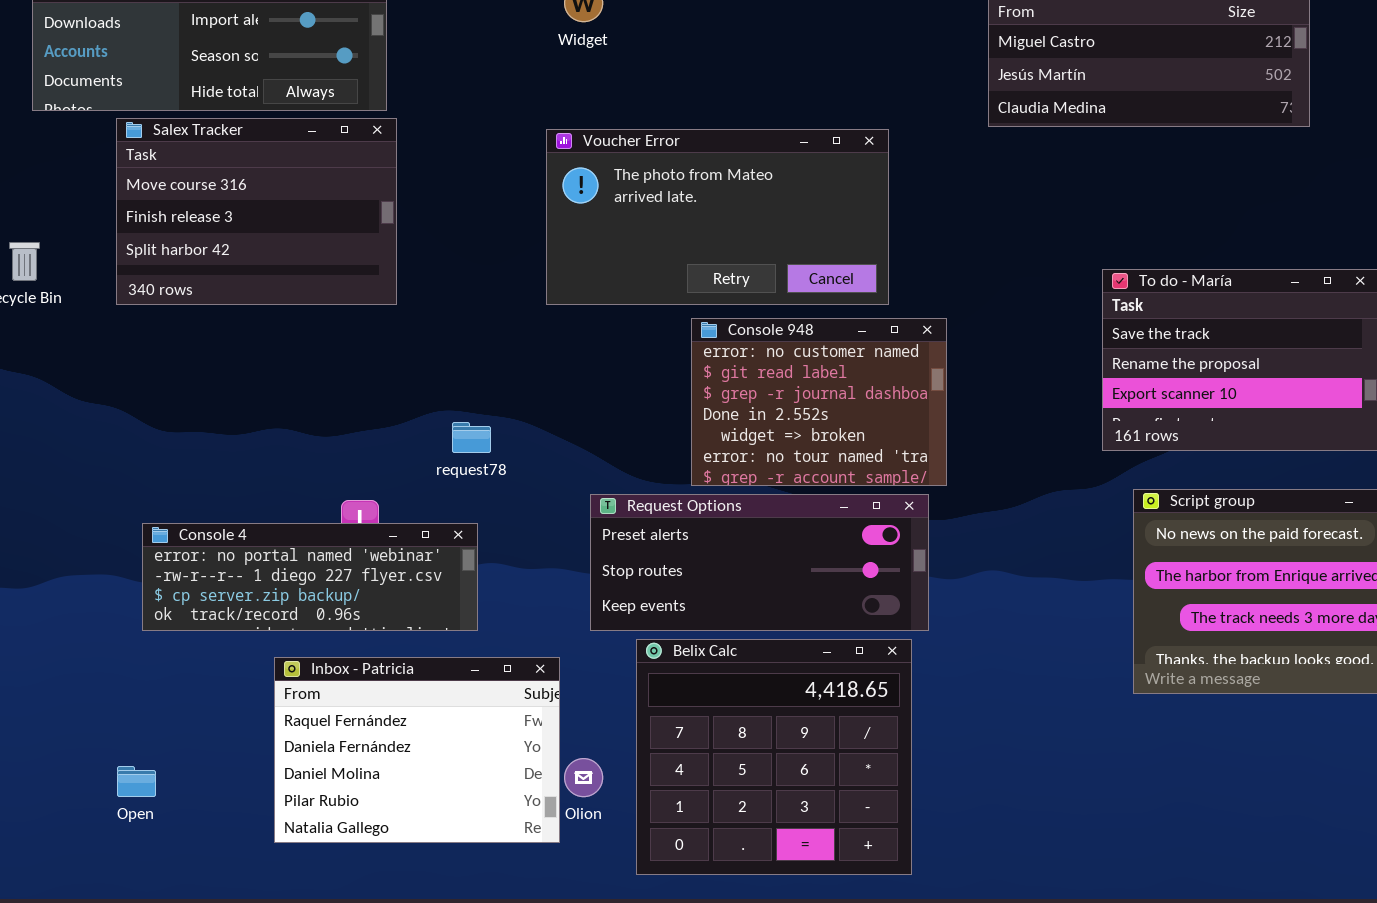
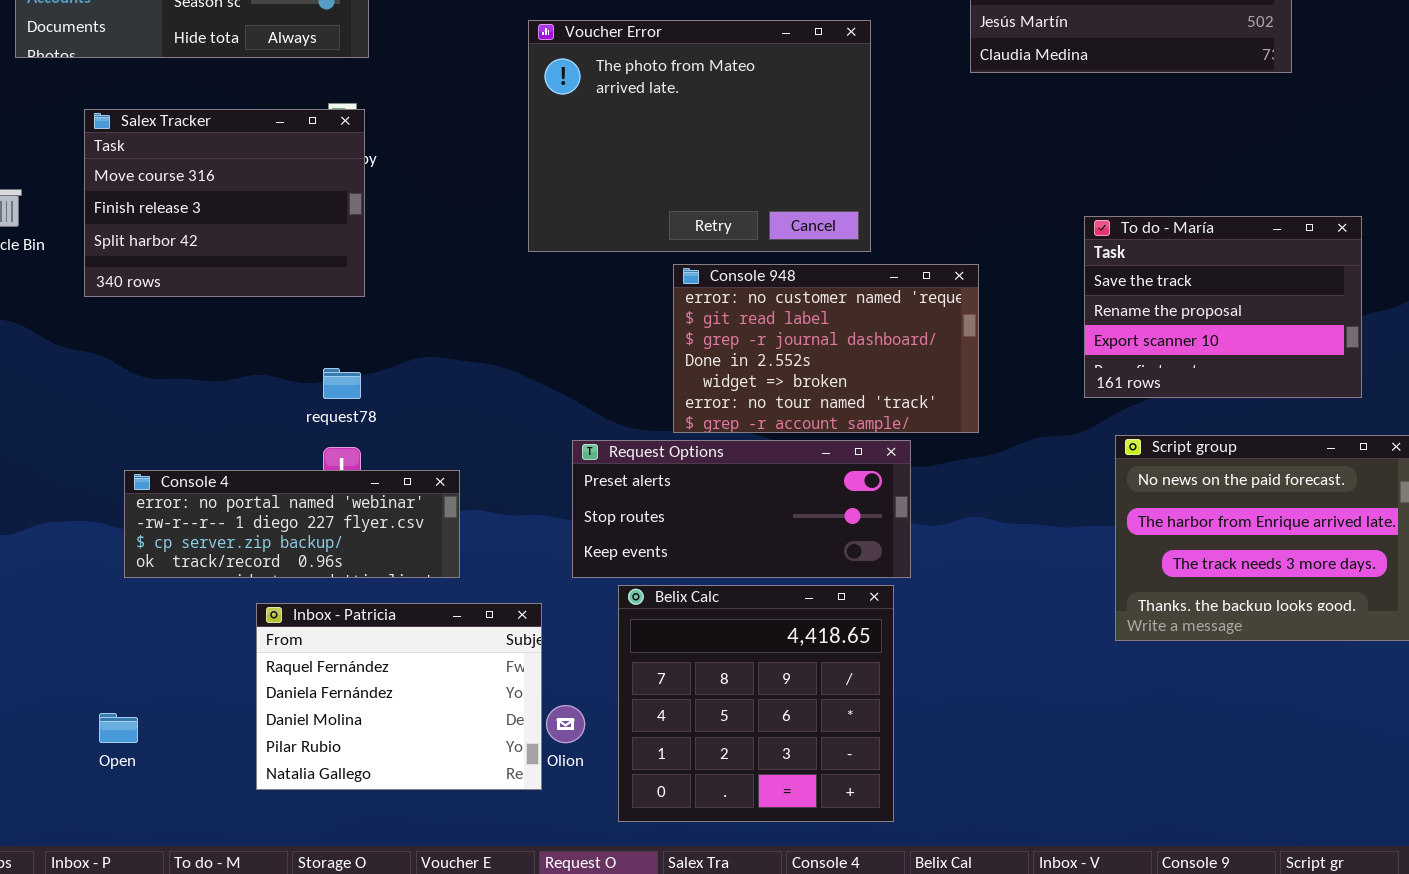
Salex Tracker: [116,118,397,305] -> [84,109,365,297], moved
Voucher Error: [546,129,889,305] -> [528,20,871,252], resized
Console 948: [691,318,947,486] -> [673,264,979,433], resized
request78: [452,422,491,453] -> [323,368,361,399], moved

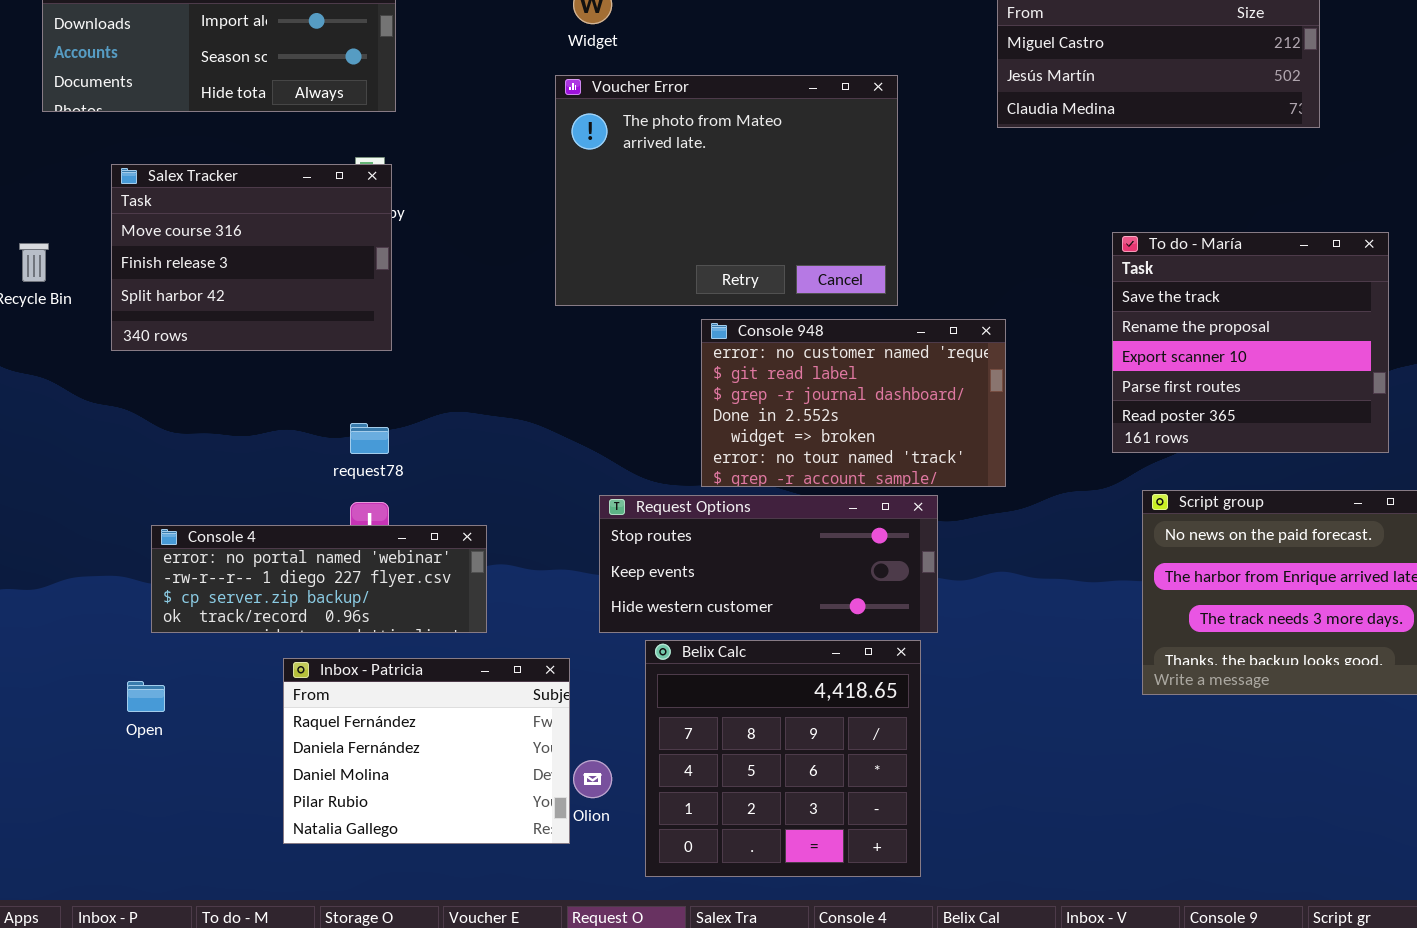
To do - María: [1084,216,1362,398] -> [1112,232,1389,453], resized
Request Options: [572,440,911,578] -> [599,495,938,633], scrolled down 1 row
Open: [99,713,138,743] -> [127,681,165,712], moved

